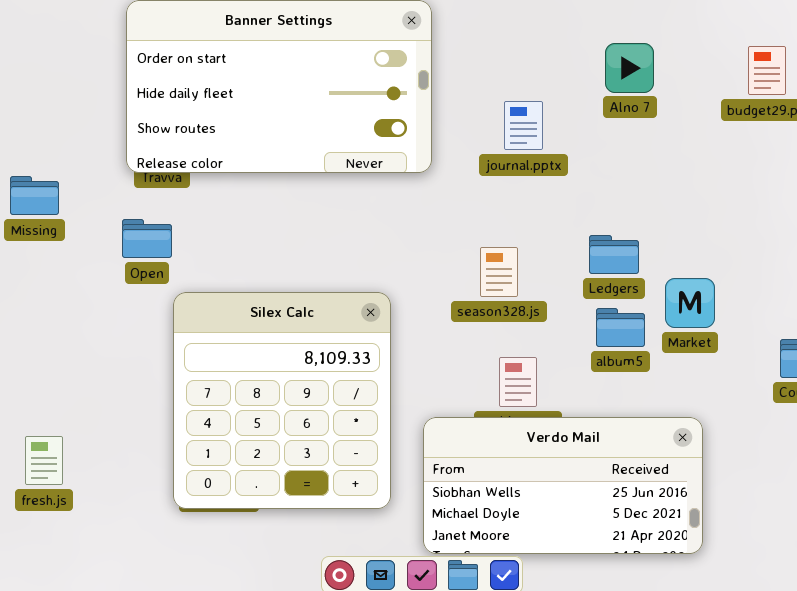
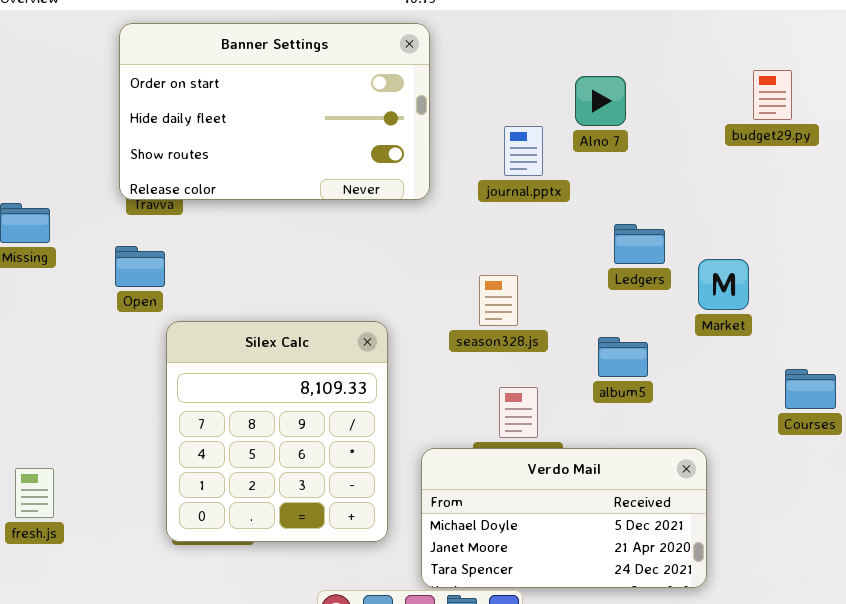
Alno 7: [605,43,654,93] -> [575,76,626,126], moved
Ledgers: [589,235,639,274] -> [614,224,665,264], moved
Market: [665,278,715,328] -> [698,259,749,310], moved
Verdo Mail: [423,417,703,554] -> [421,448,707,588], scrolled down 1 row

